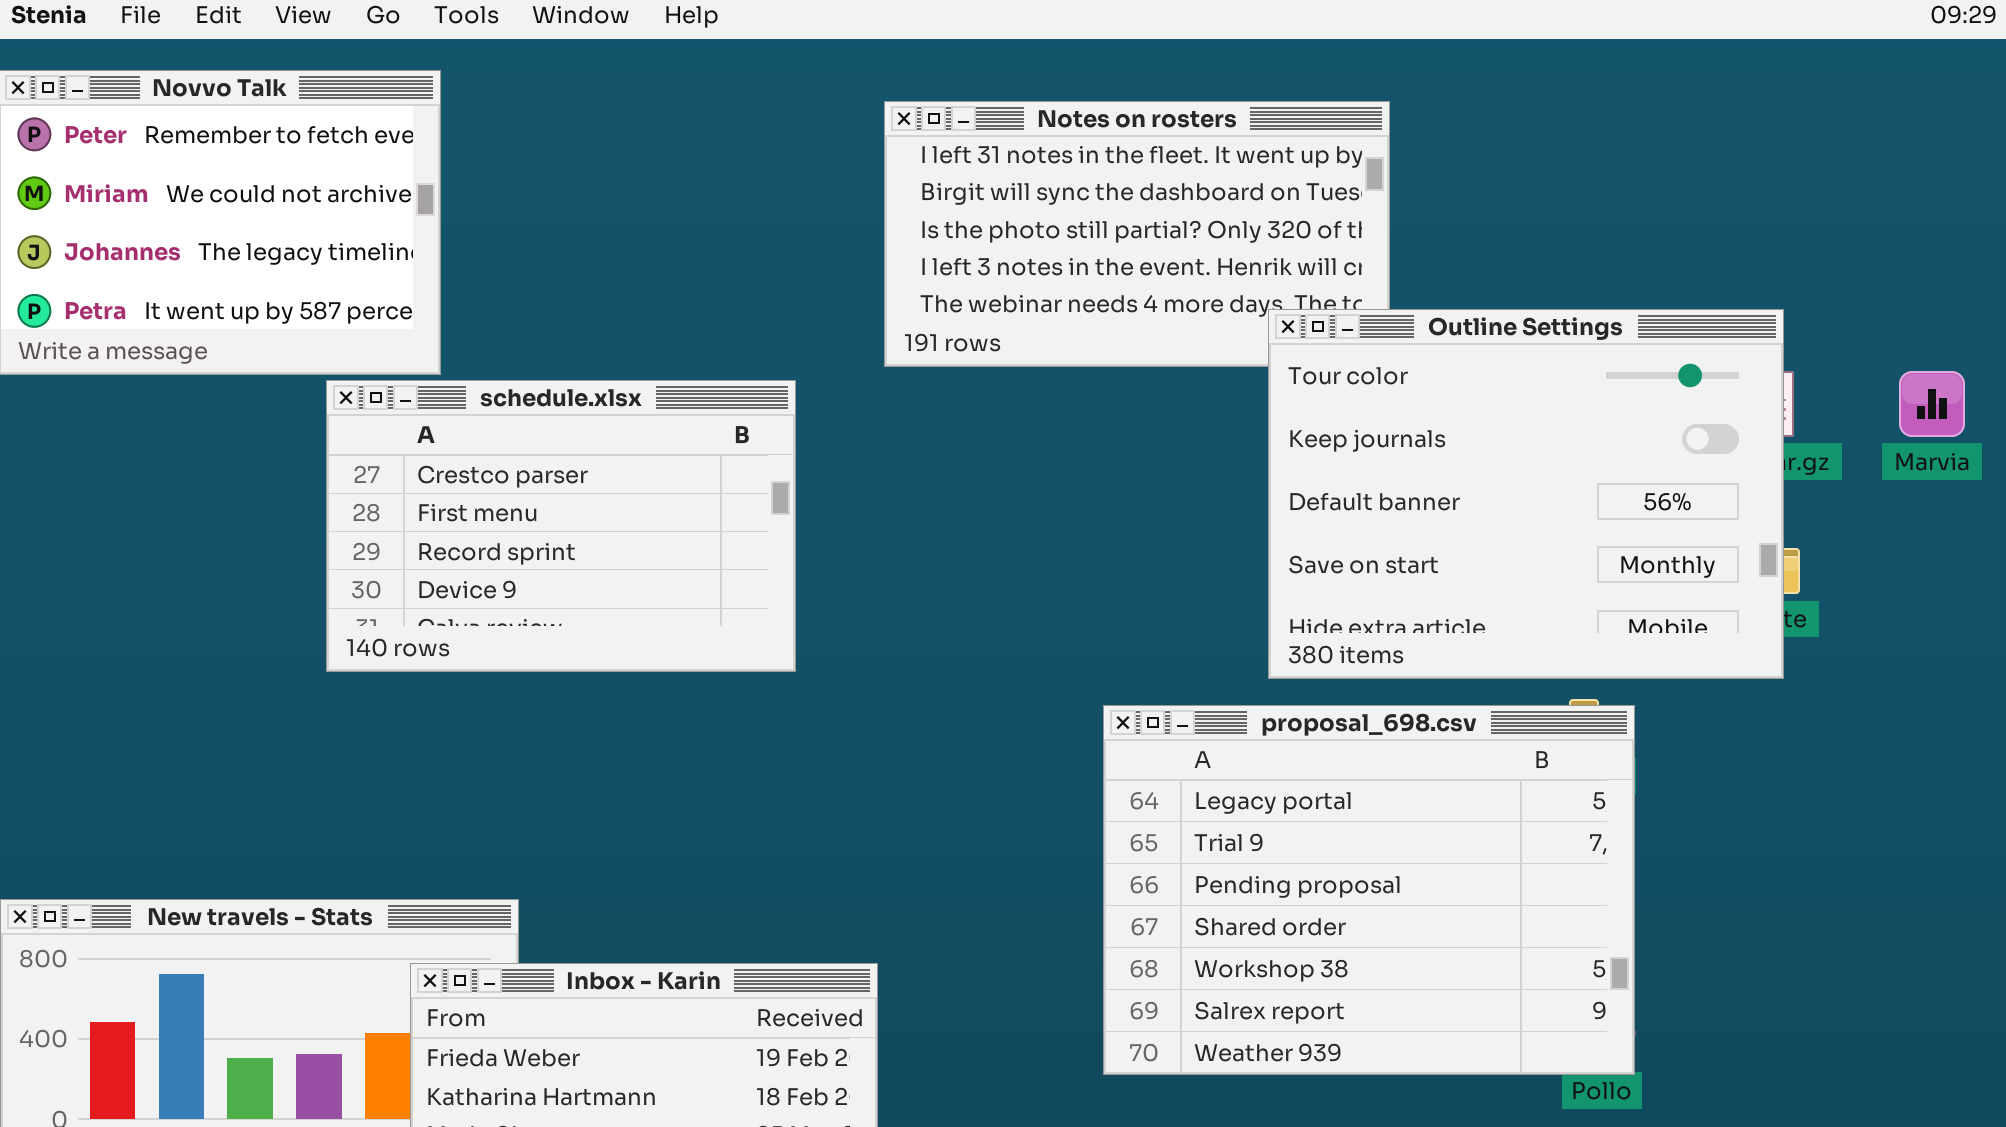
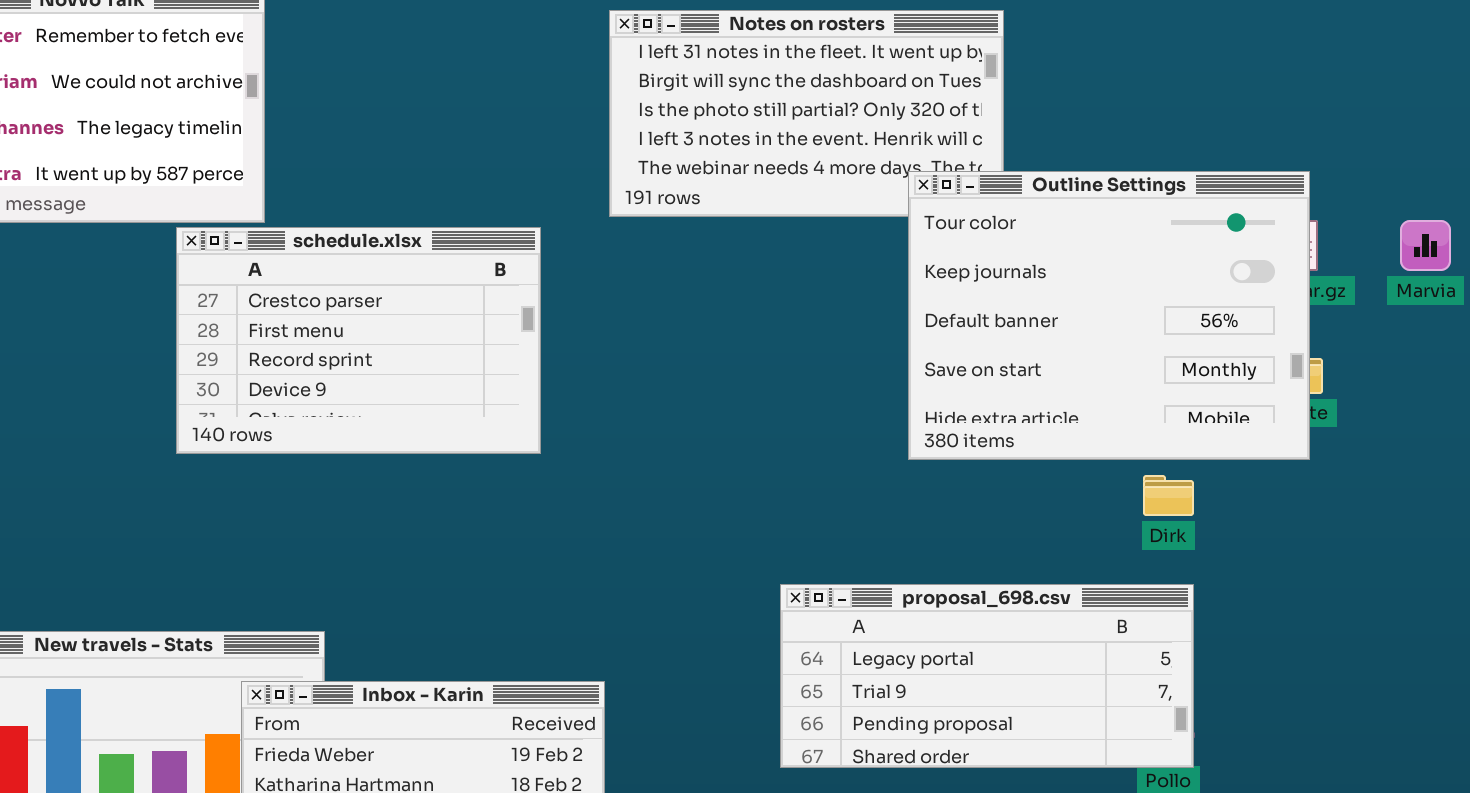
proposal_698.csv: [1103,705,1635,1075] -> [780,584,1194,768], resized

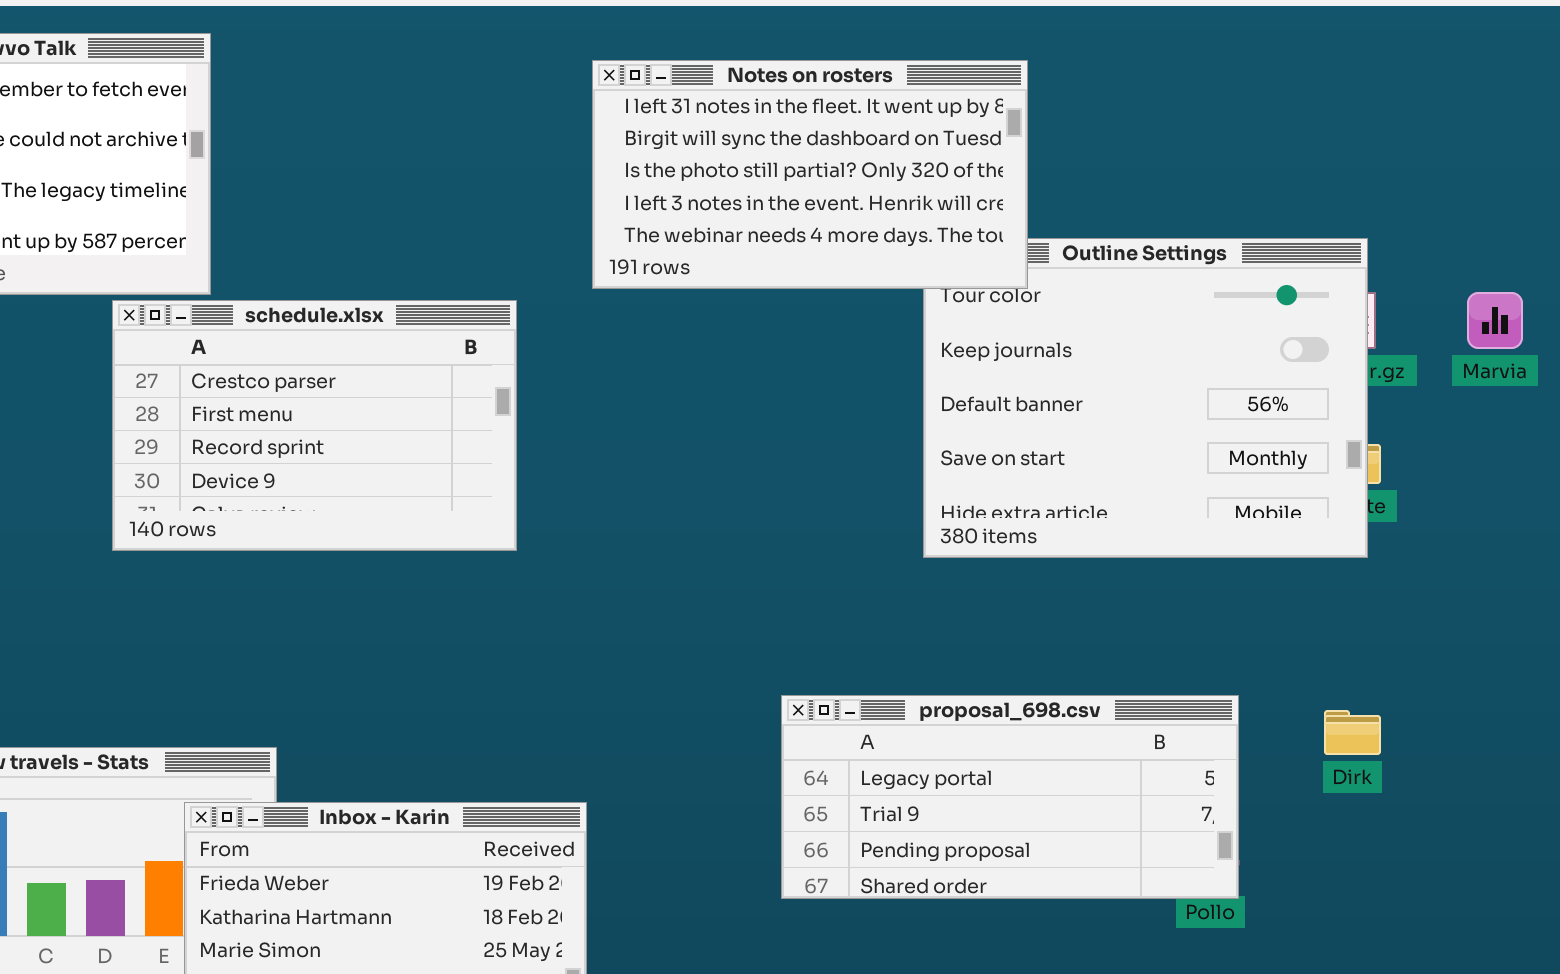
Notes on rosters: [609,10,1004,217] -> [592,60,1028,289], raised
Dirk: [1143,475,1194,516] -> [1324,710,1381,755], moved

